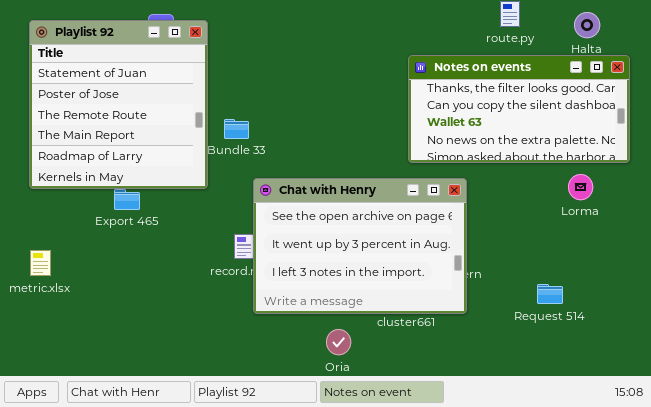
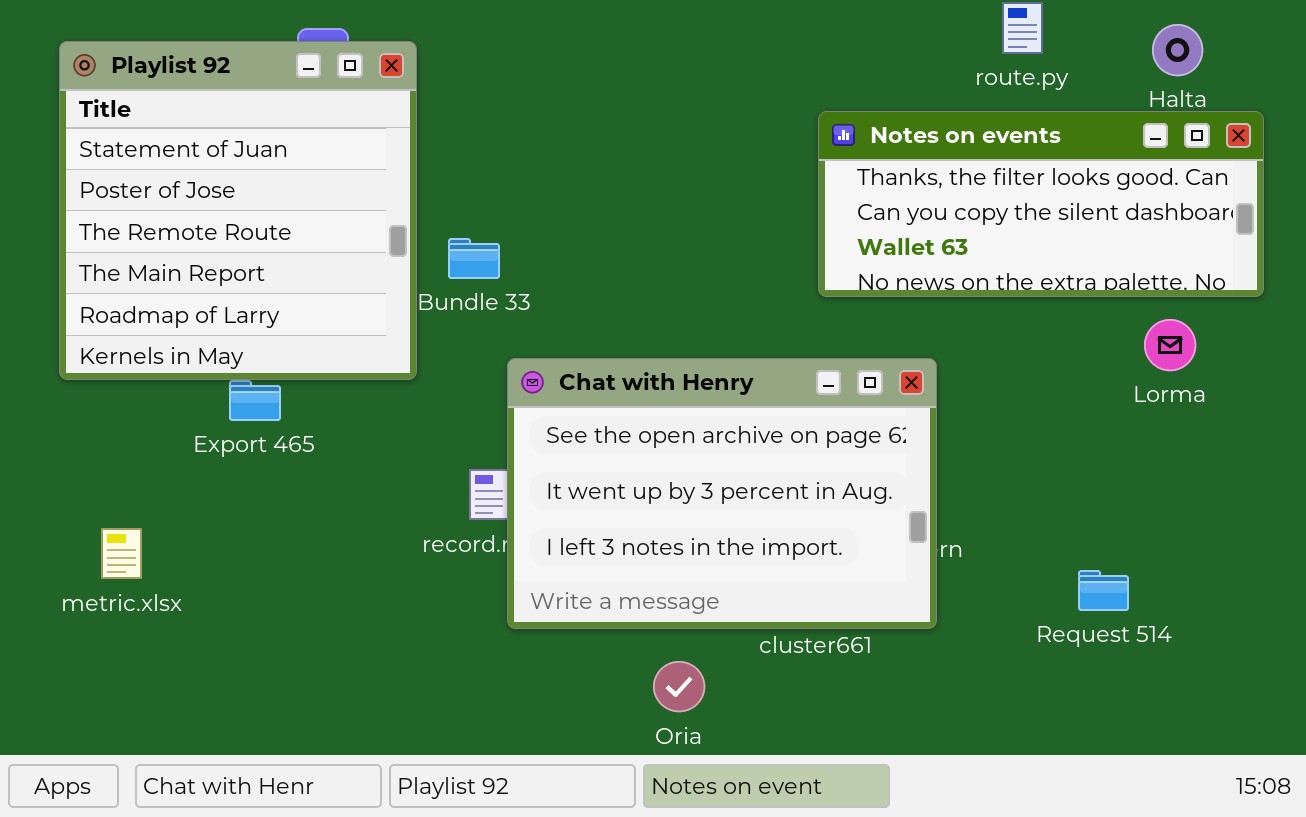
Notes on events: [408,55,630,163] -> [818,111,1264,297], resized
Lorma: [568,174,593,200] -> [1144,319,1196,371], moved
metric.xlsx: [30,250,51,276] -> [101,528,142,579], moved

